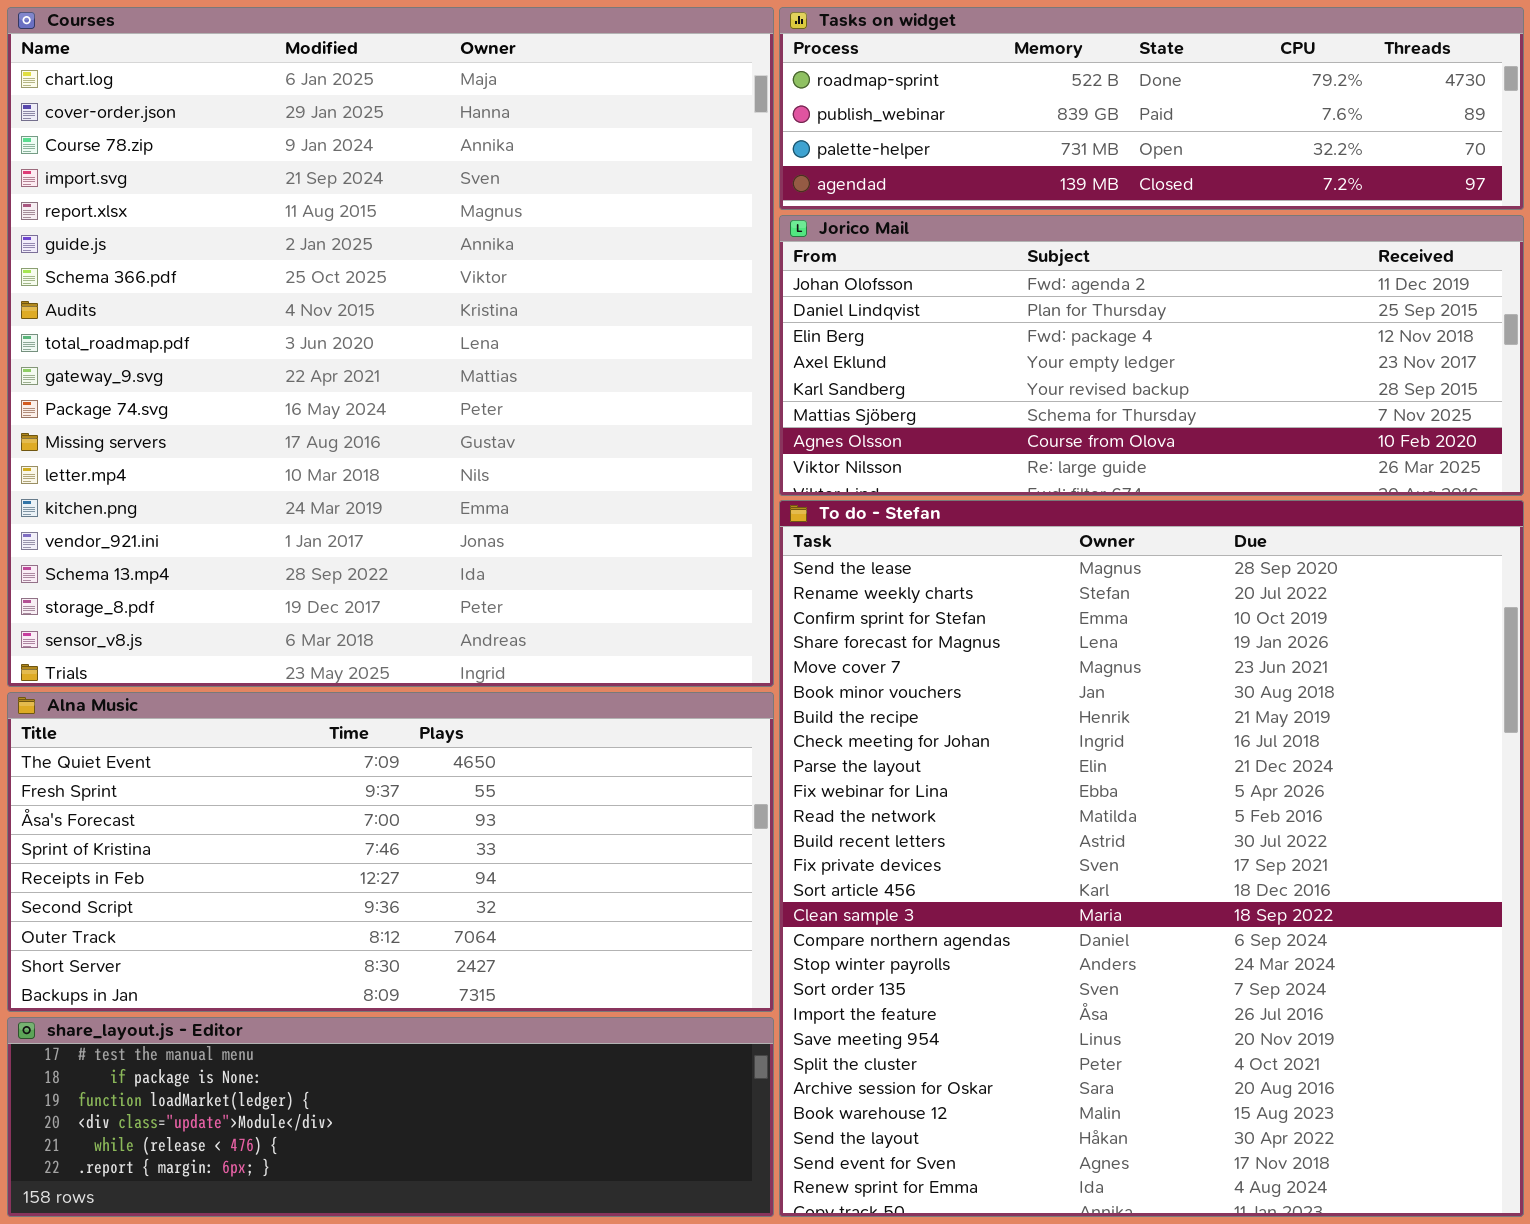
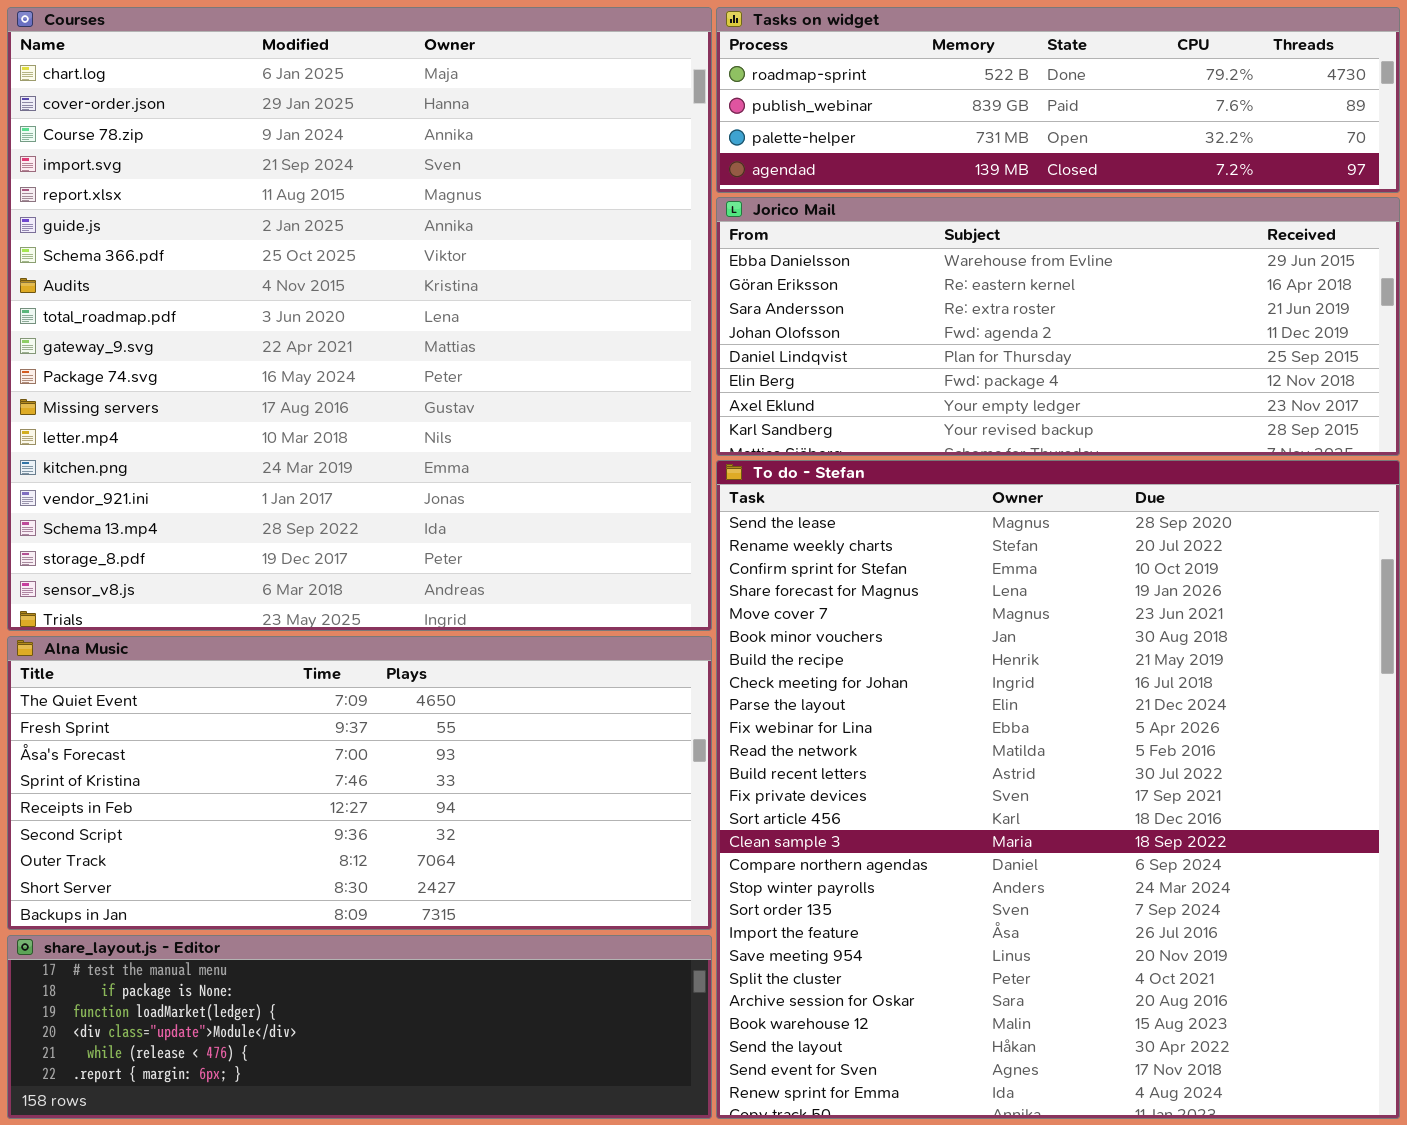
Jorico Mail: [779,215,1524,496] -> [716,197,1400,456], scrolled up 3 rows

